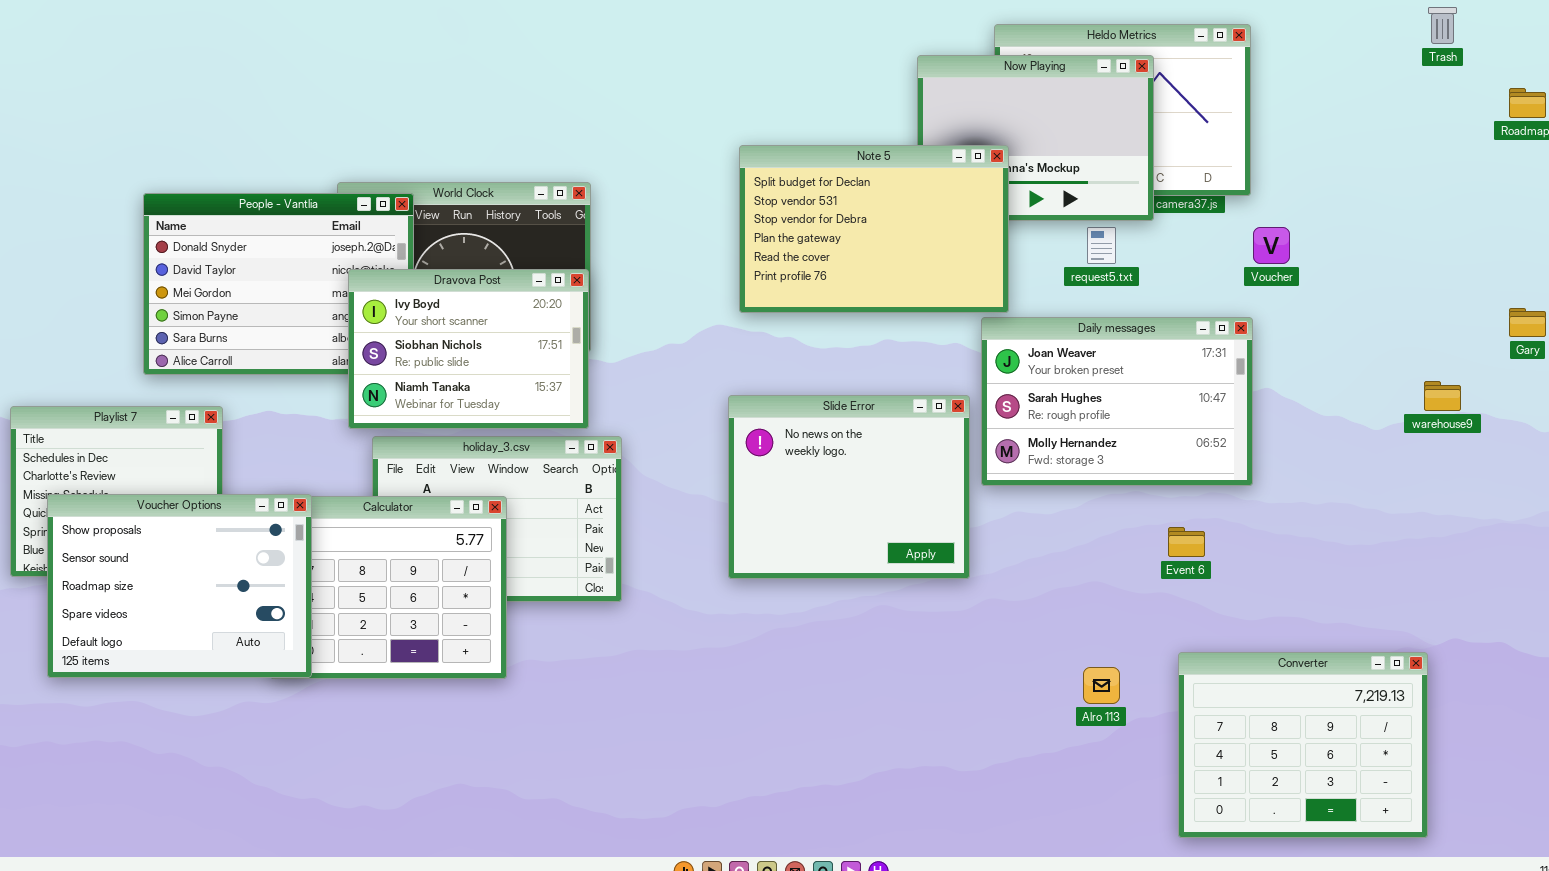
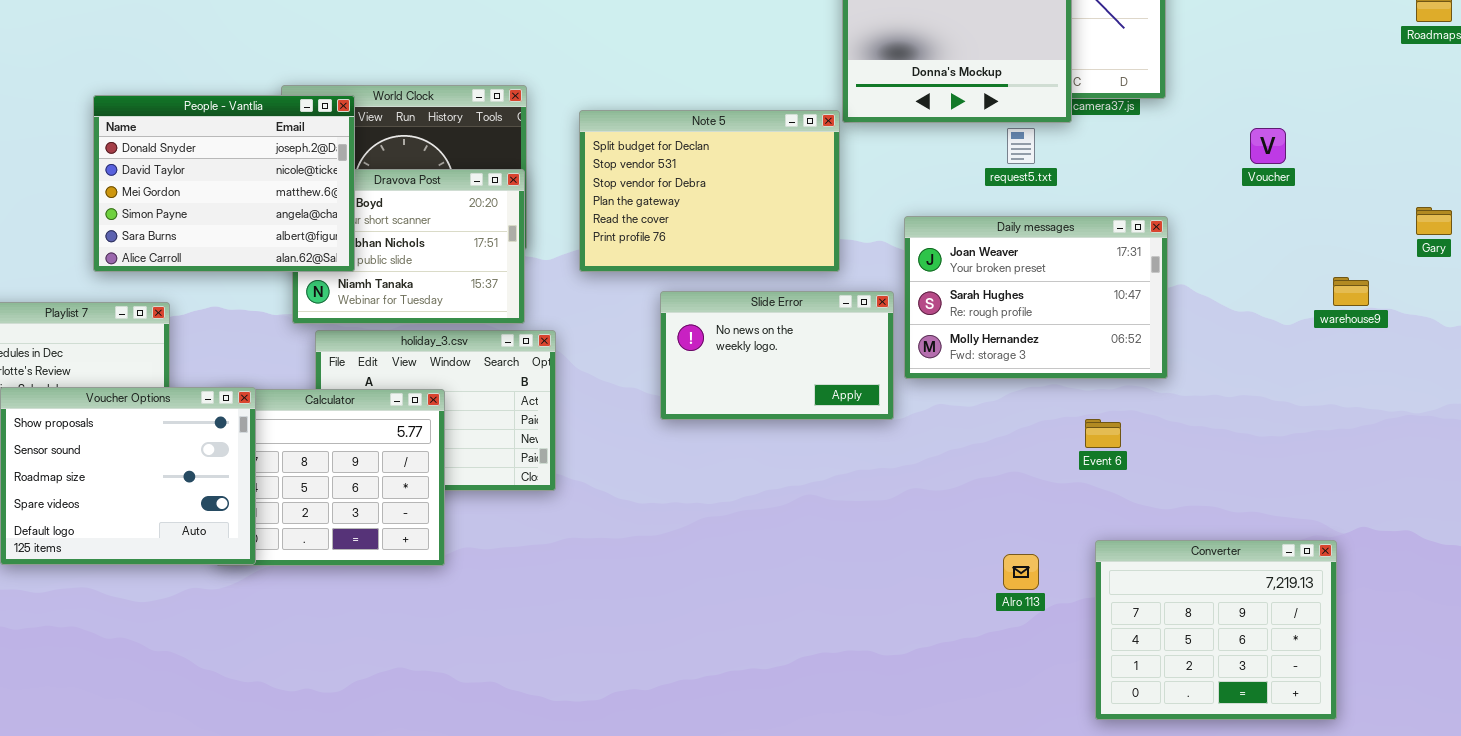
Note 5: [739,145,1009,313] -> [579,110,840,272], moved
People - Vantlia: [143,193,414,375] -> [93,95,355,272], raised
Voucher: [1253,227,1290,264] -> [1250,128,1286,164], moved
Slide Error: [728,395,970,579] -> [660,291,894,420], resized

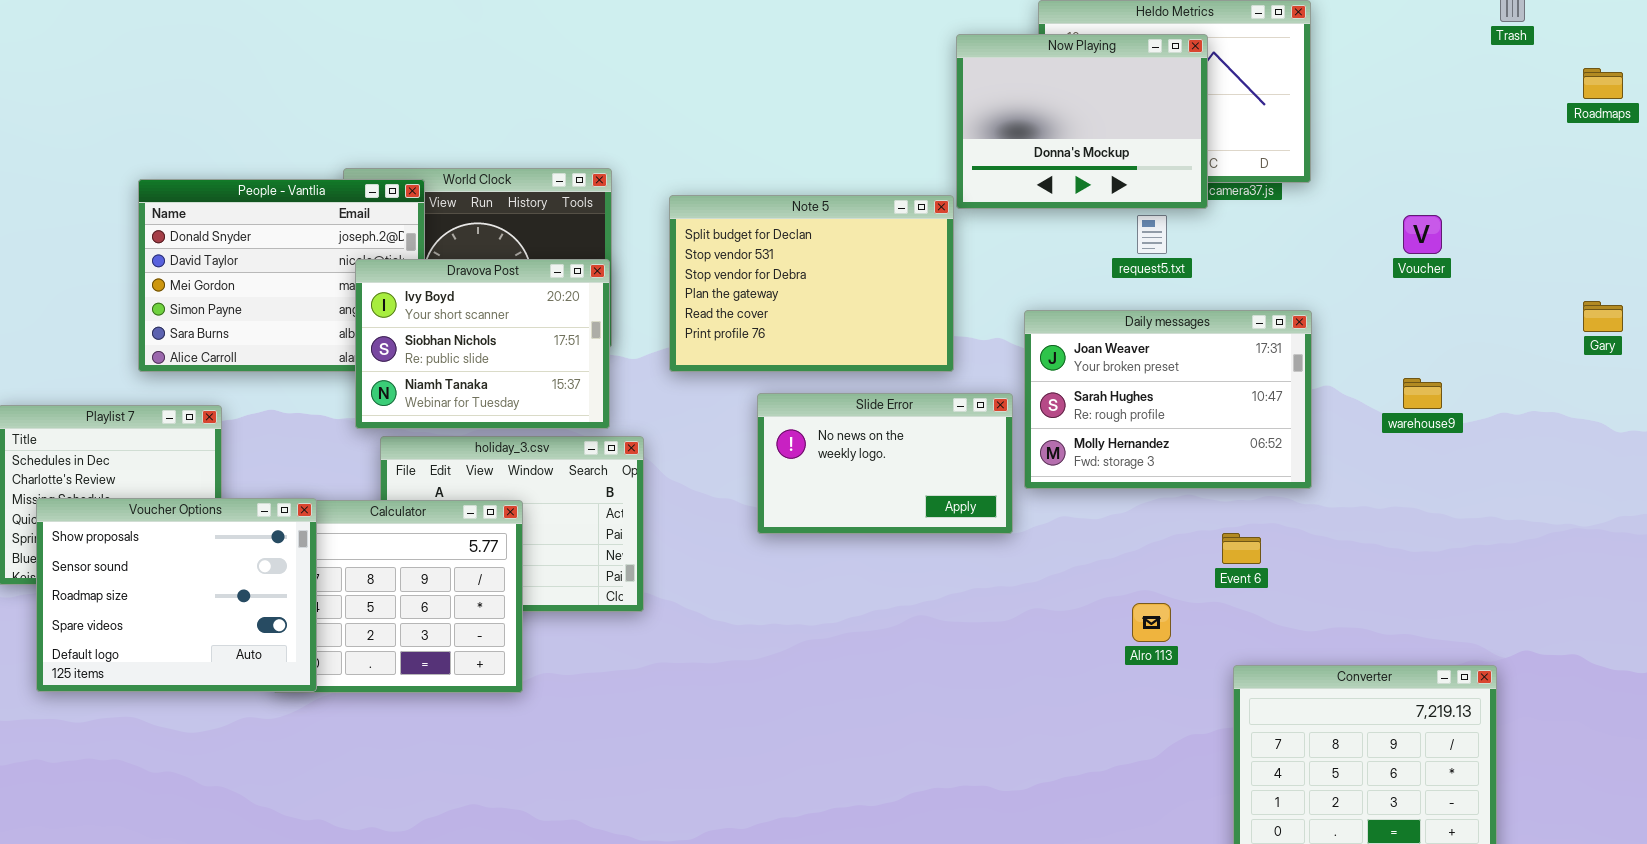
Dravova Post: [292,169,525,324] -> [355,259,610,429], raised
warehouse9: [1333,277,1369,306] -> [1403,378,1442,409], moved
Alro 113: [1003,554,1039,590] -> [1132,603,1171,642], moved

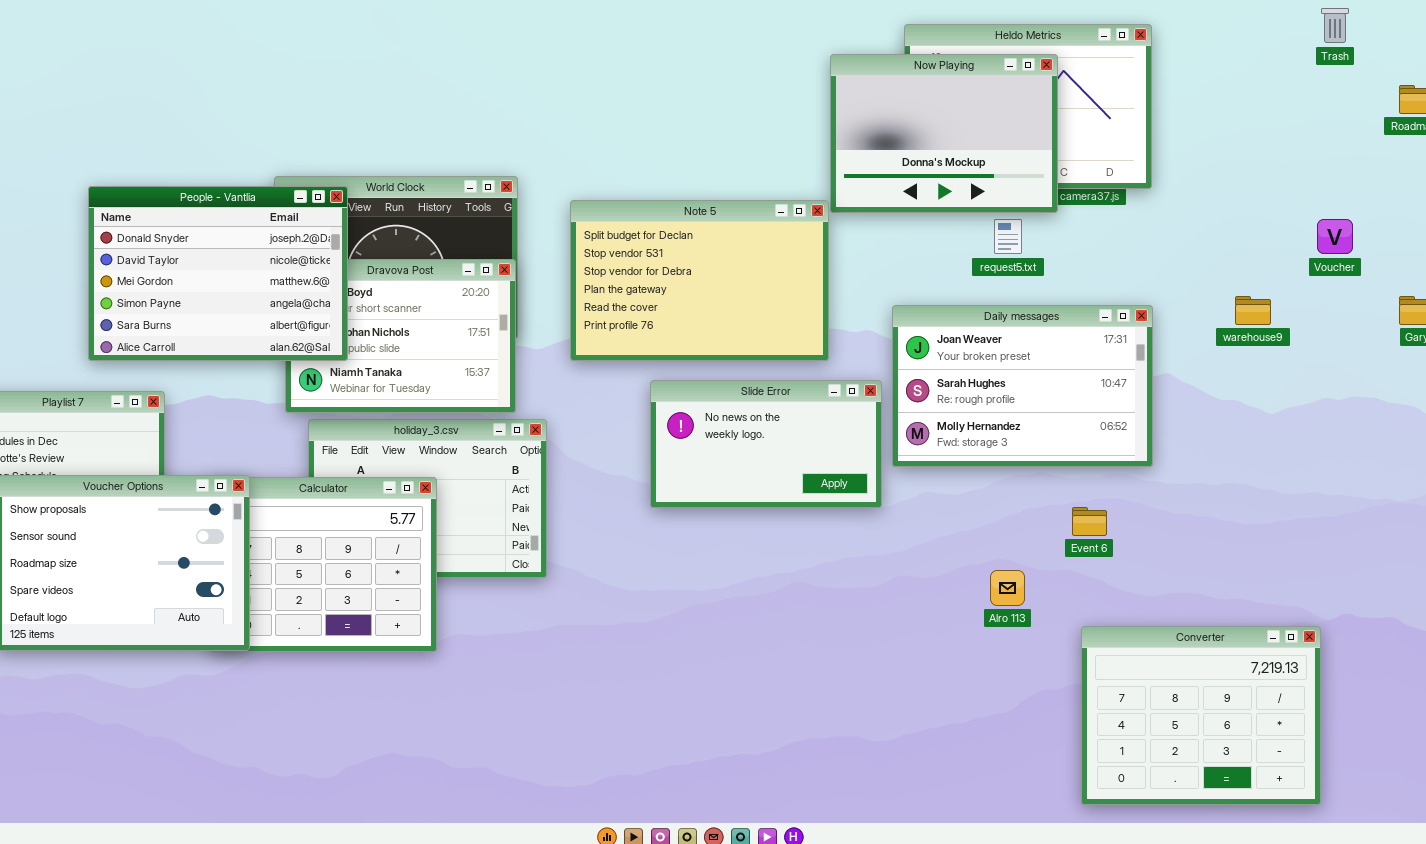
People - Vantlia: [138,179,425,372] -> [88,186,348,361], raised
Voucher: [1403,215,1442,254] -> [1317,219,1353,254], moved
warehouse9: [1403,378,1442,409] -> [1235,296,1271,325], moved

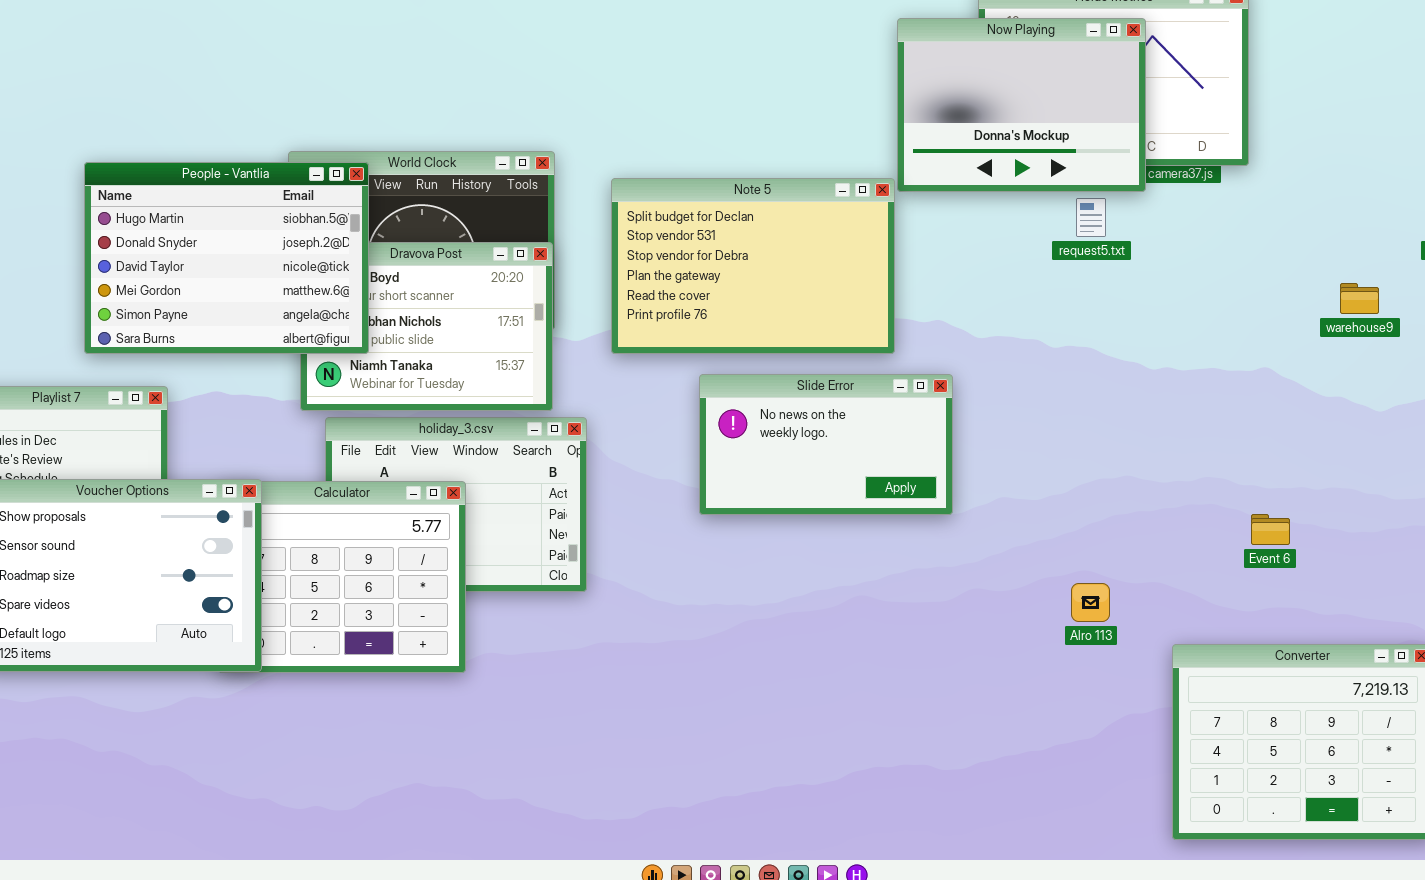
People - Vantlia: [88,186,348,361] -> [84,162,369,354], scrolled up 1 row
Daily messages: [892,305,1153,467] -> none, closed
Event 6: [1072,507,1107,536] -> [1251,514,1290,545], moved

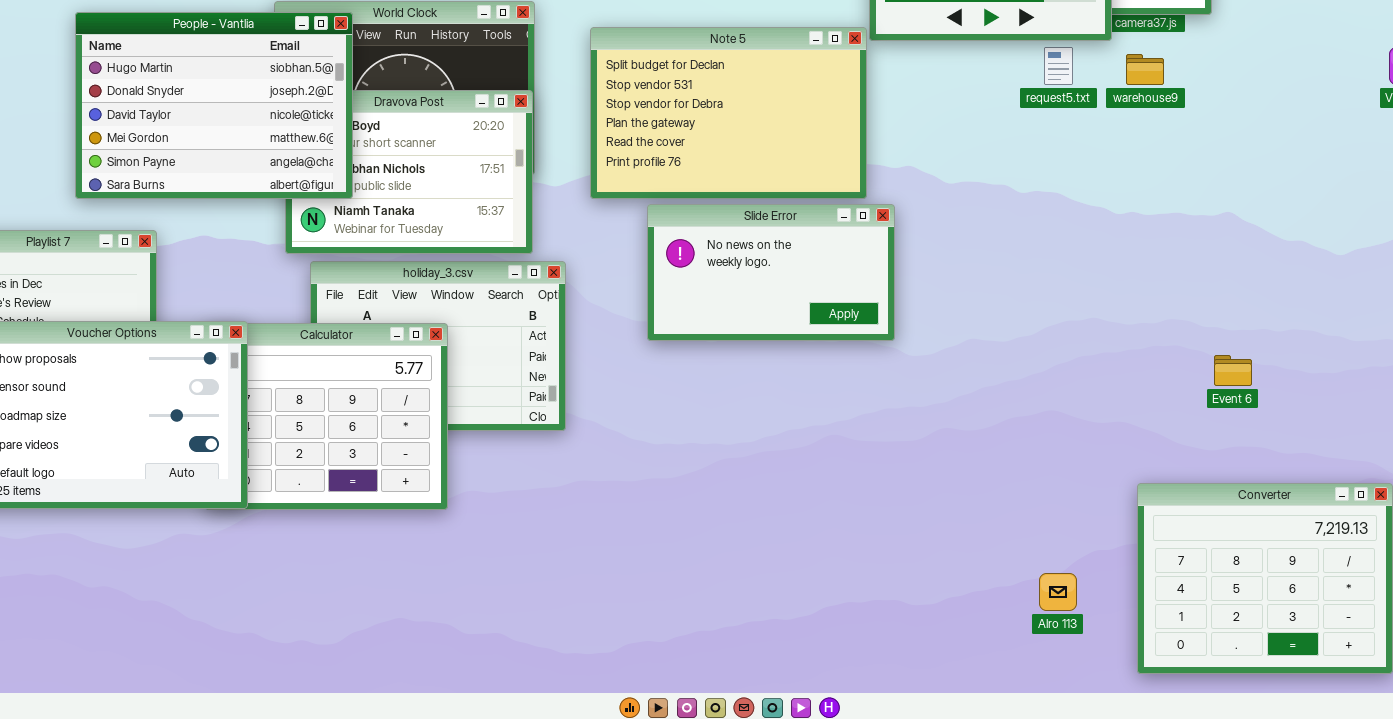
warehouse9: [1340,283,1379,314] -> [1126,54,1164,85], moved
Slide Error: [699,374,953,515] -> [647,204,895,341], moved
Alro 113: [1071,583,1110,622] -> [1039,573,1077,611], moved

